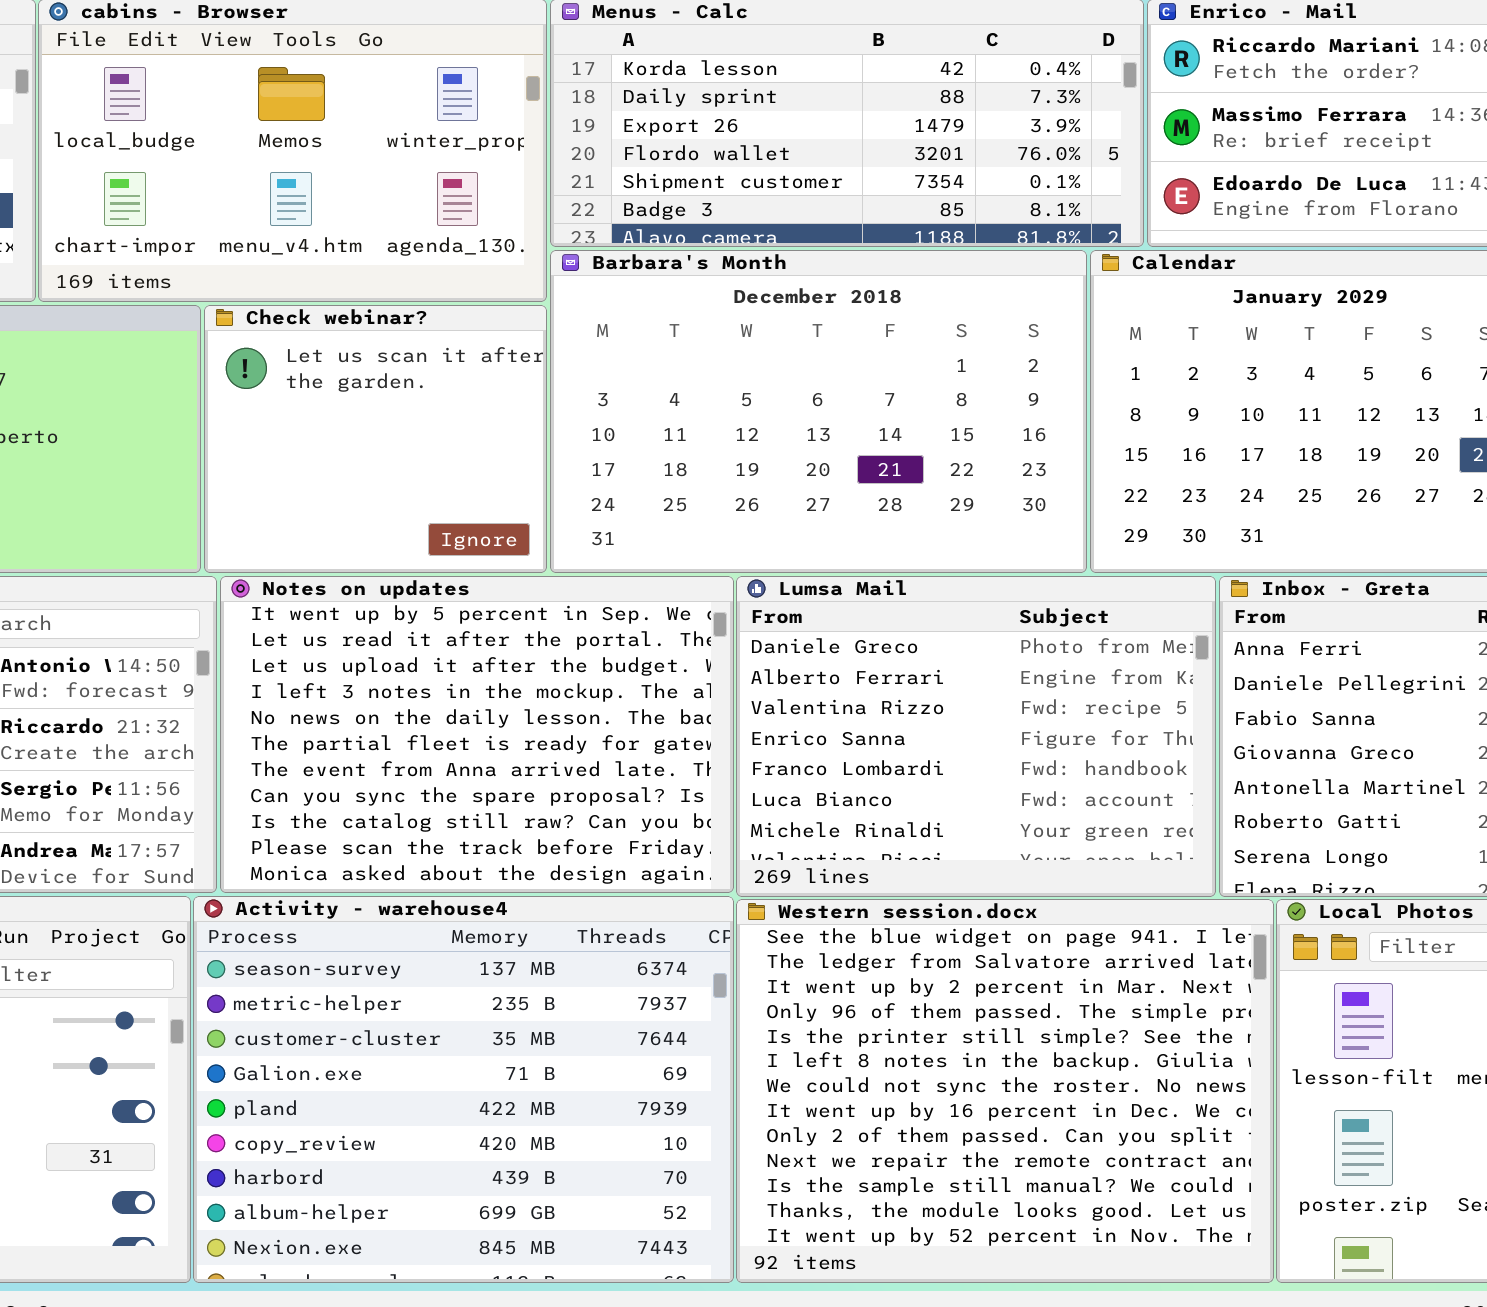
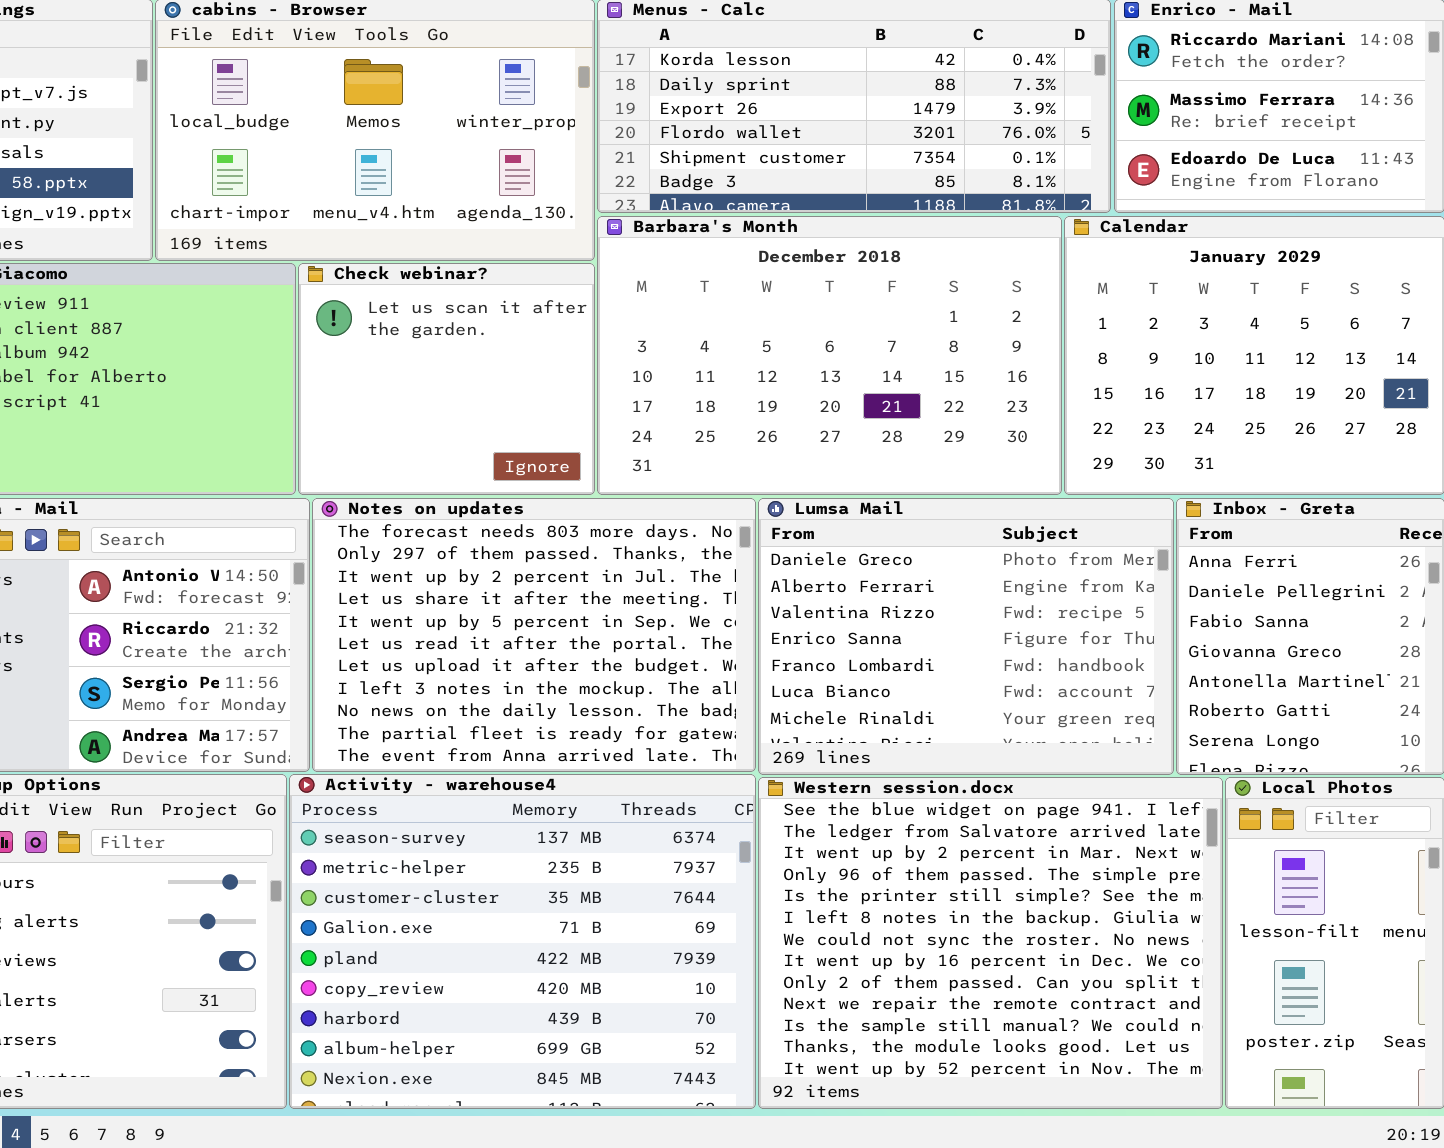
Notes on updates: [220,576,734,893] -> [312,498,756,772], scrolled up 4 rows

